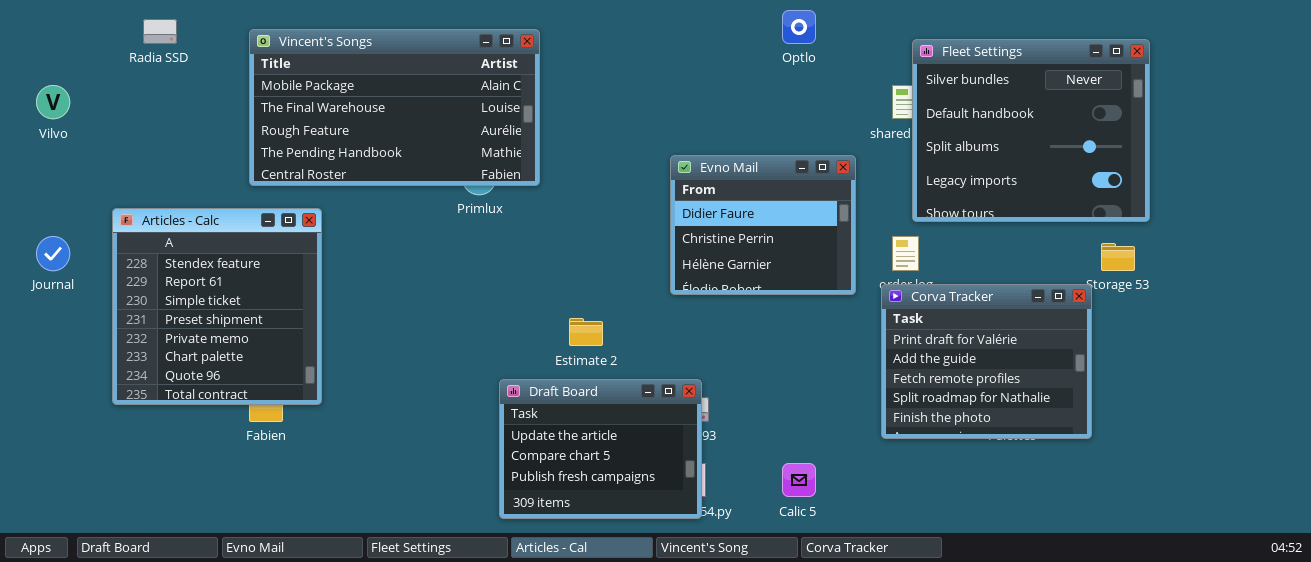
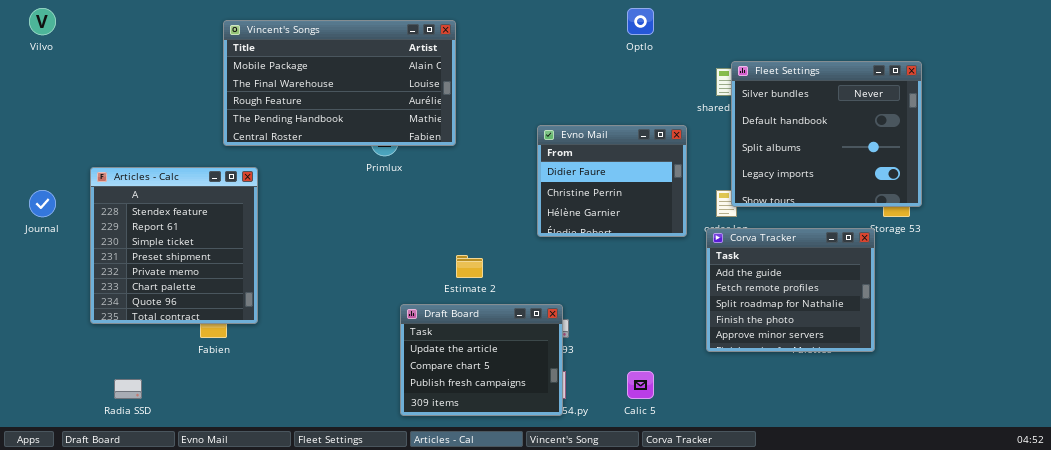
Radia SSD: [143,19,177,44] -> [114,379,142,399], moved
Vincent's Songs: [249,29,540,186] -> [223,20,456,146], moved
Fleet Settings: [912,39,1150,222] -> [731,61,922,207], moved
Vilvo: [36,85,70,119] -> [29,8,56,35], moved
Corva Tracker: [881,284,1092,439] -> [706,228,875,352], scrolled down 1 row

